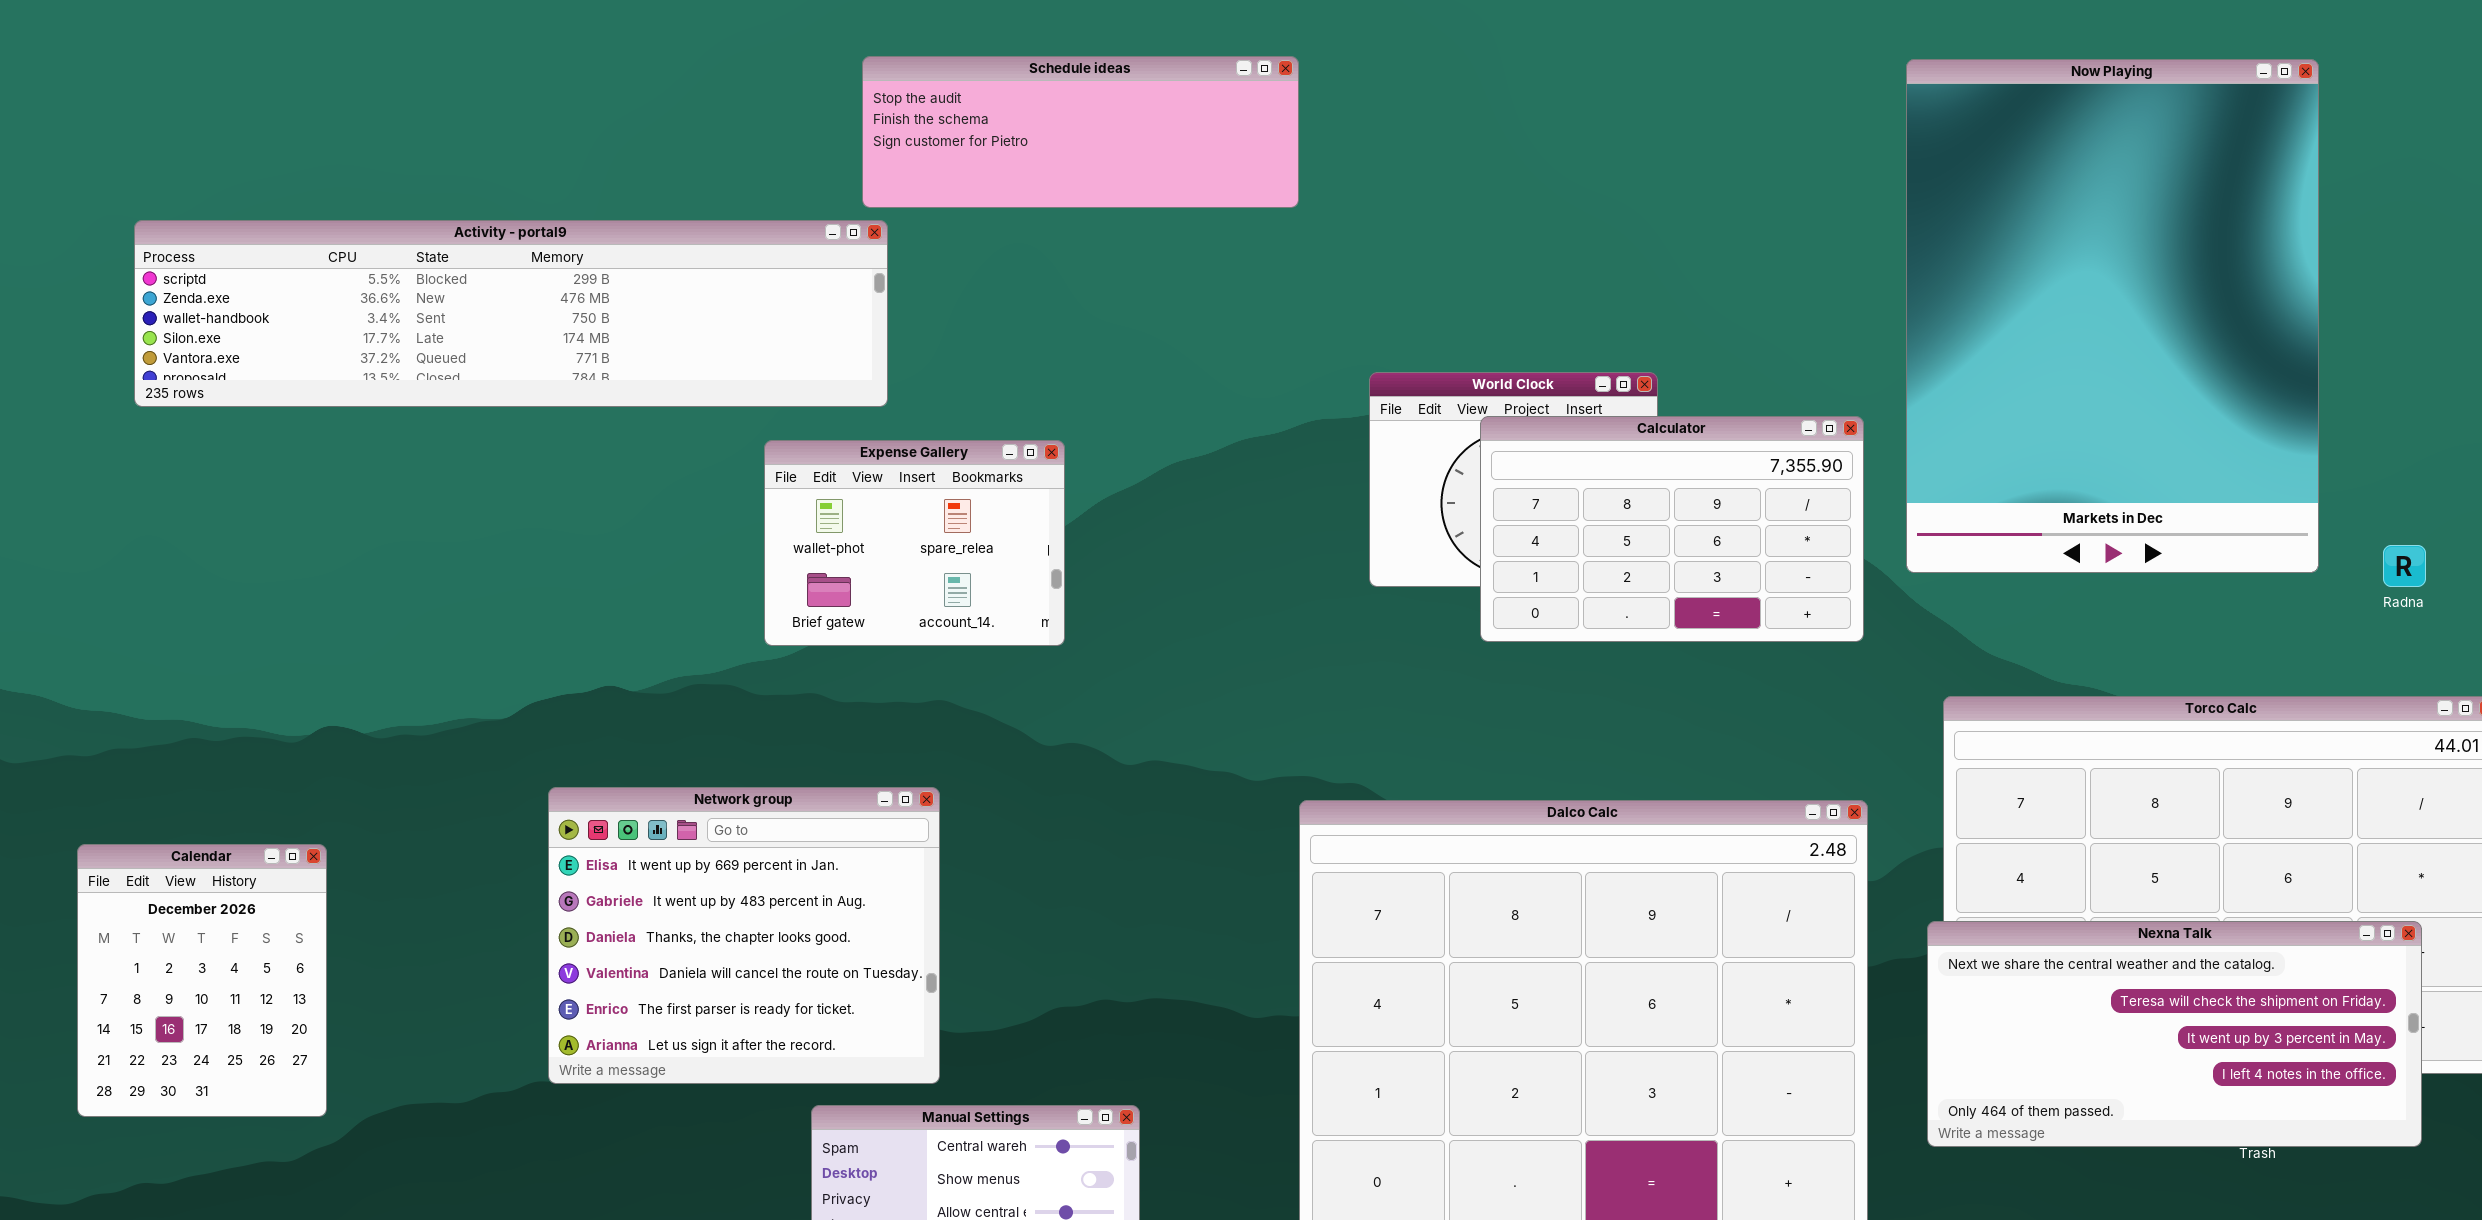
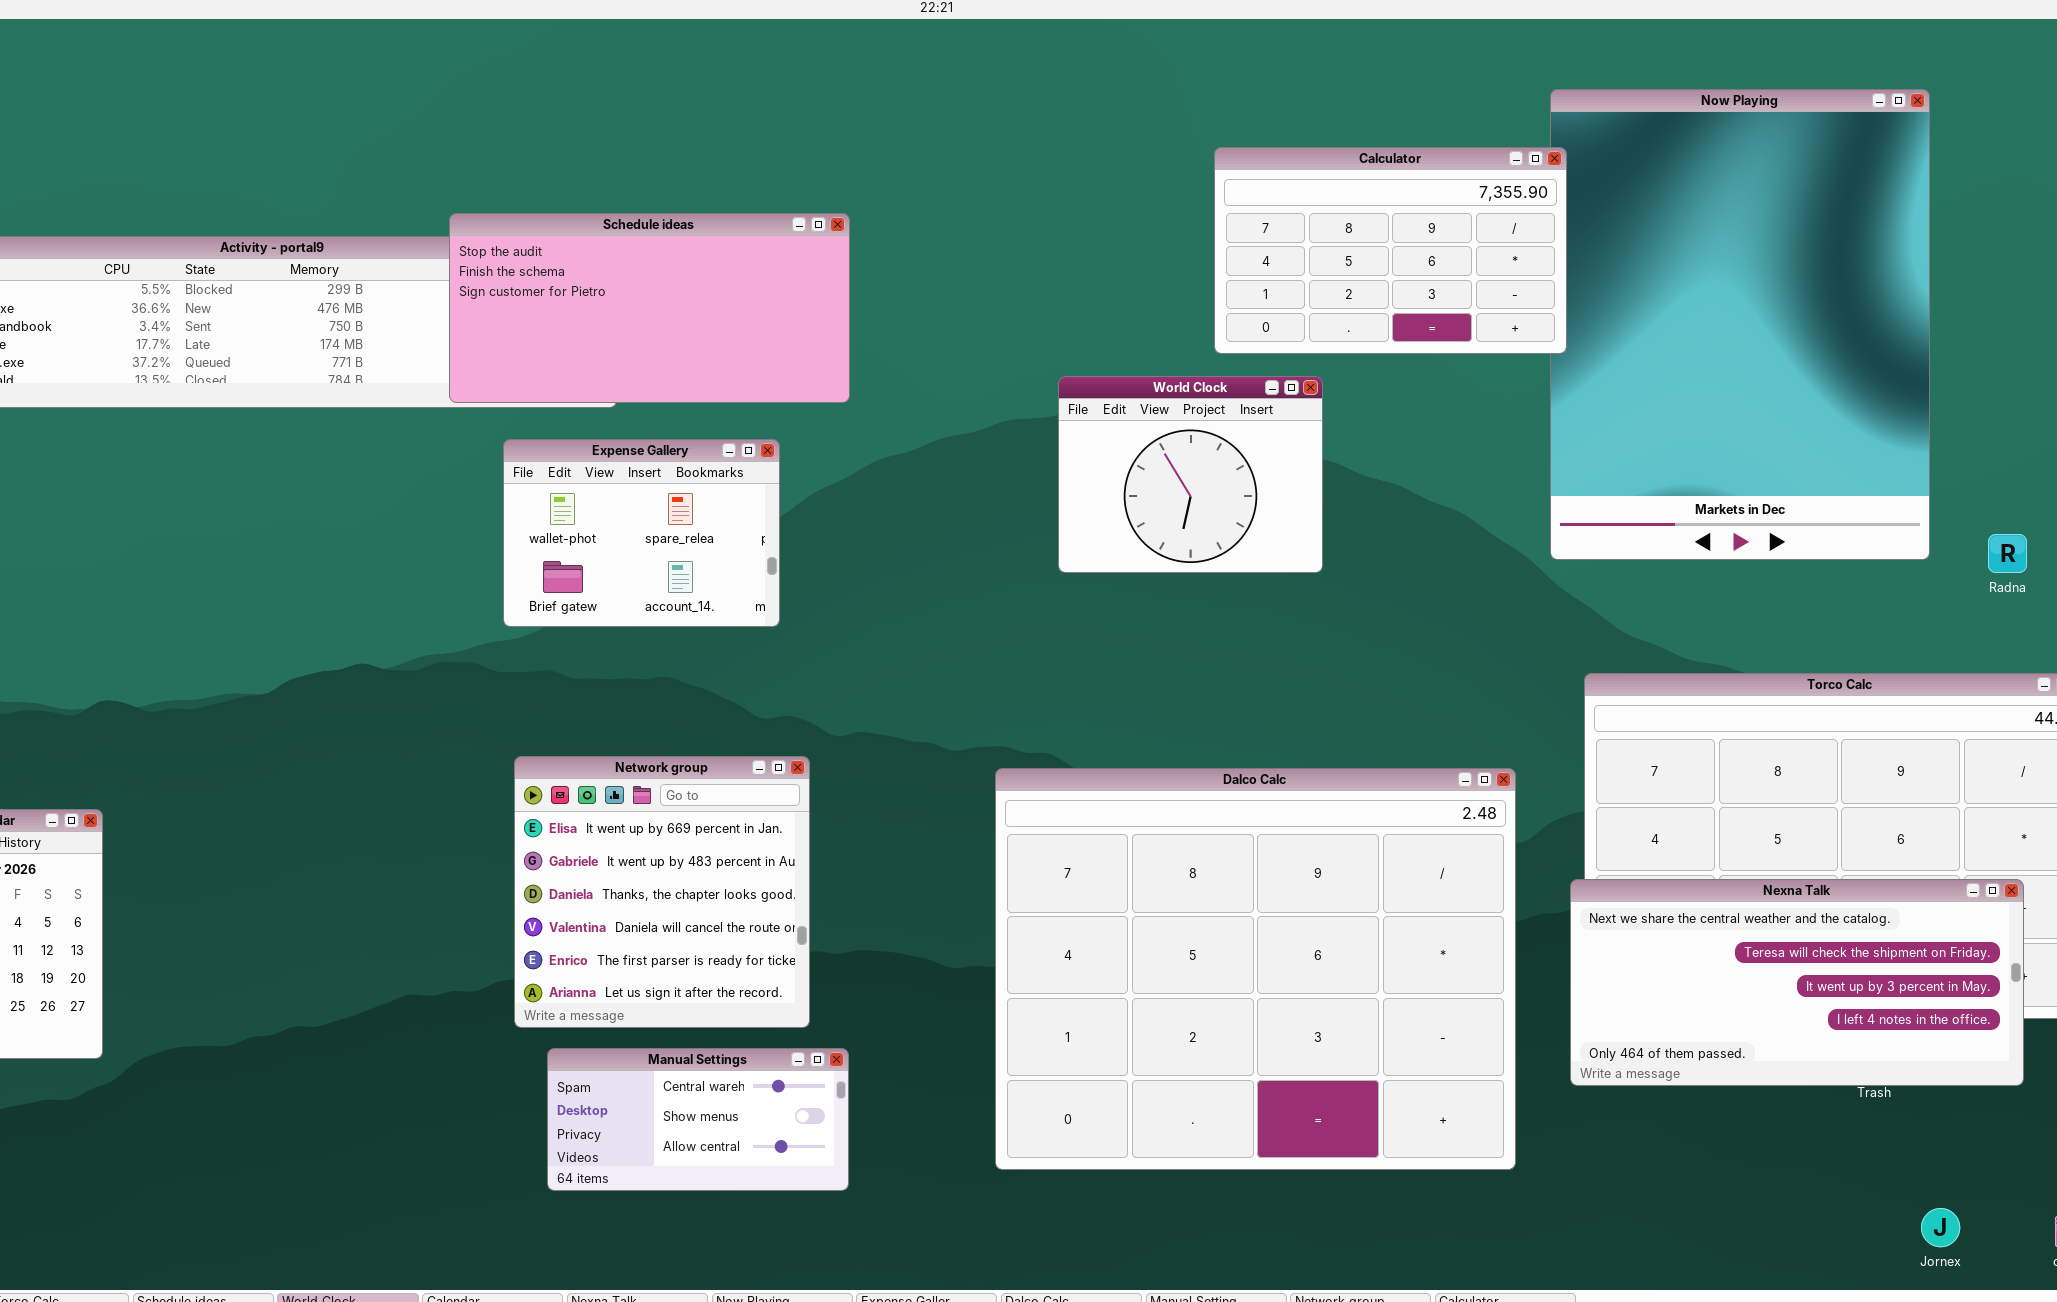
Schedule ideas: [862,56,1299,208] -> [449,213,850,403], moved, resized
Calculator: [1480,416,1864,642] -> [1214,147,1567,354], moved
Network group: [548,787,940,1084] -> [514,756,810,1028], moved, resized

